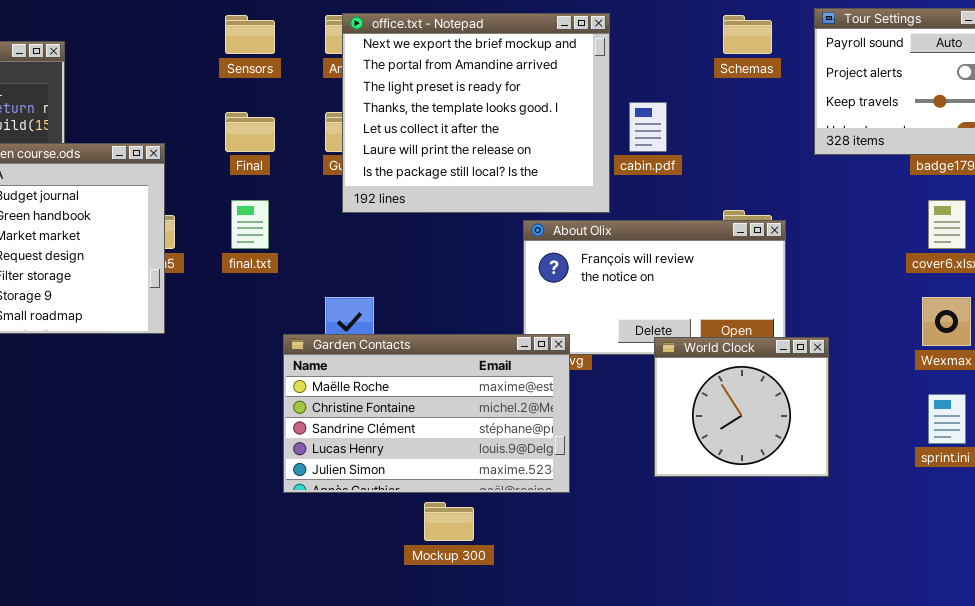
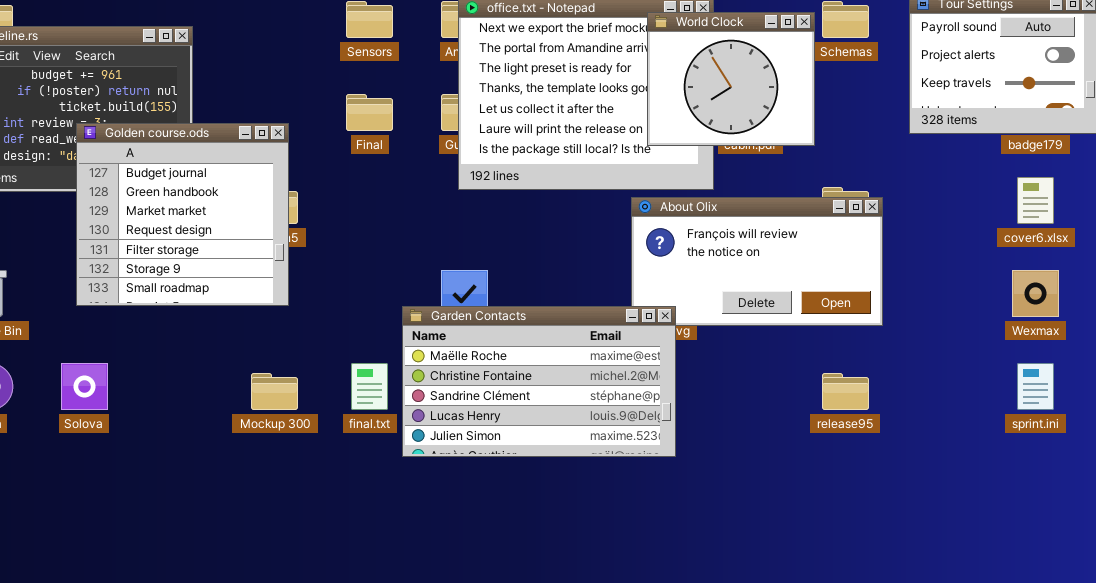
final.txt: [231,200,269,249] -> [351,363,388,410], moved
World Clock: [654,337,829,477] -> [647,12,815,146], moved
Mockup 300: [424,502,474,541] -> [251,373,298,410], moved

